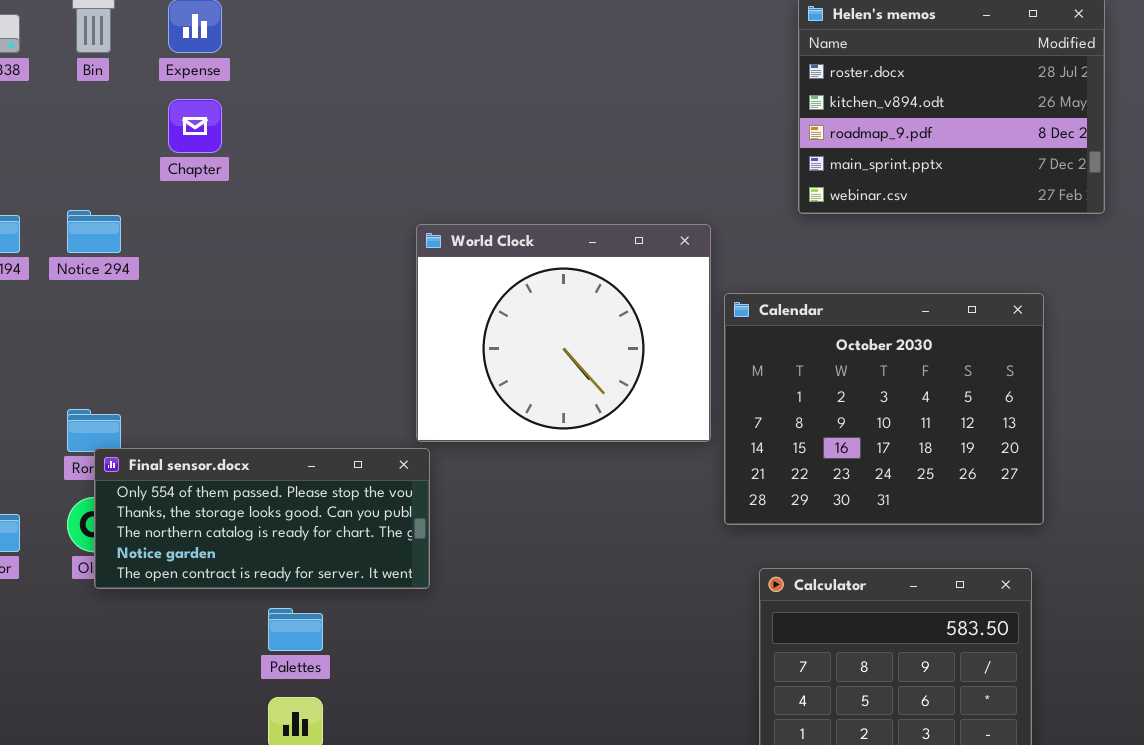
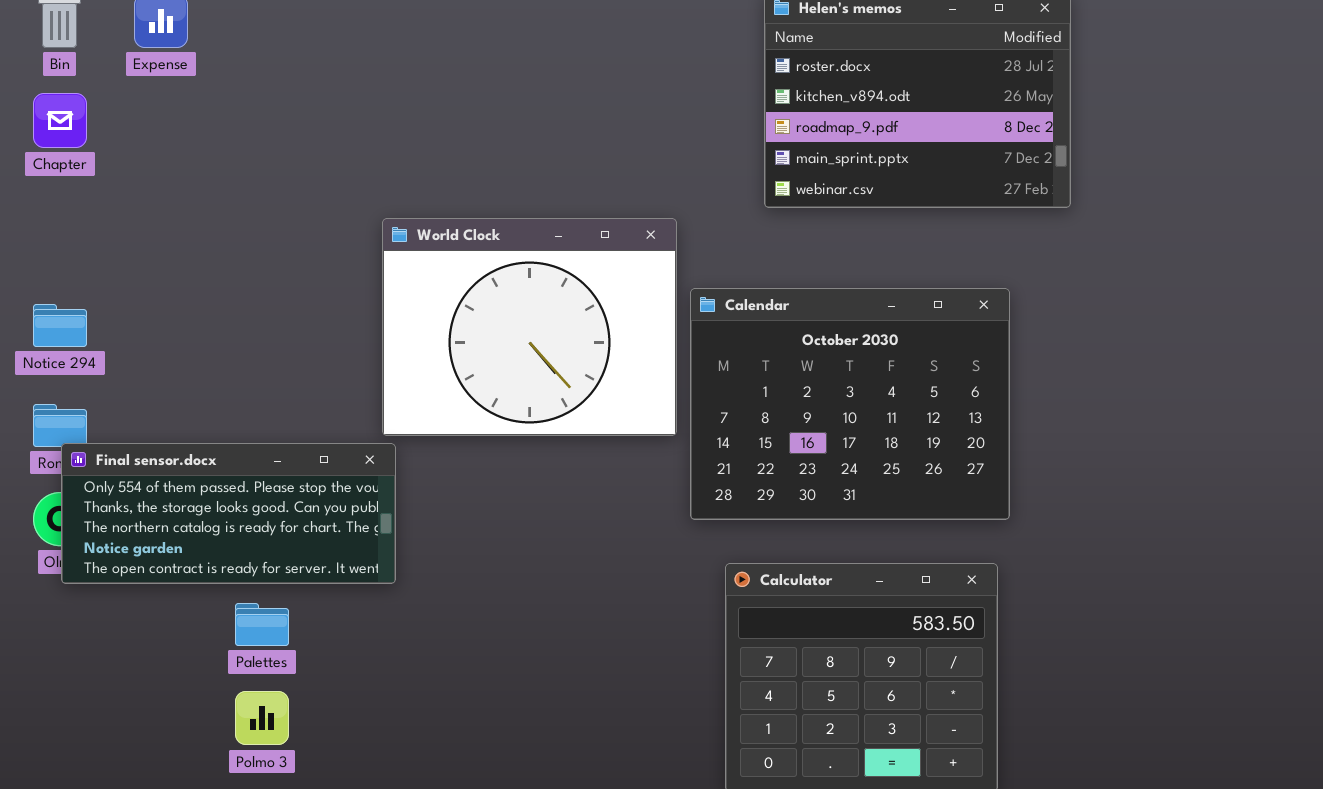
Chapter: [168,99,222,153] -> [33,93,87,148], moved
Notice 294: [67,210,121,253] -> [33,304,87,347], moved

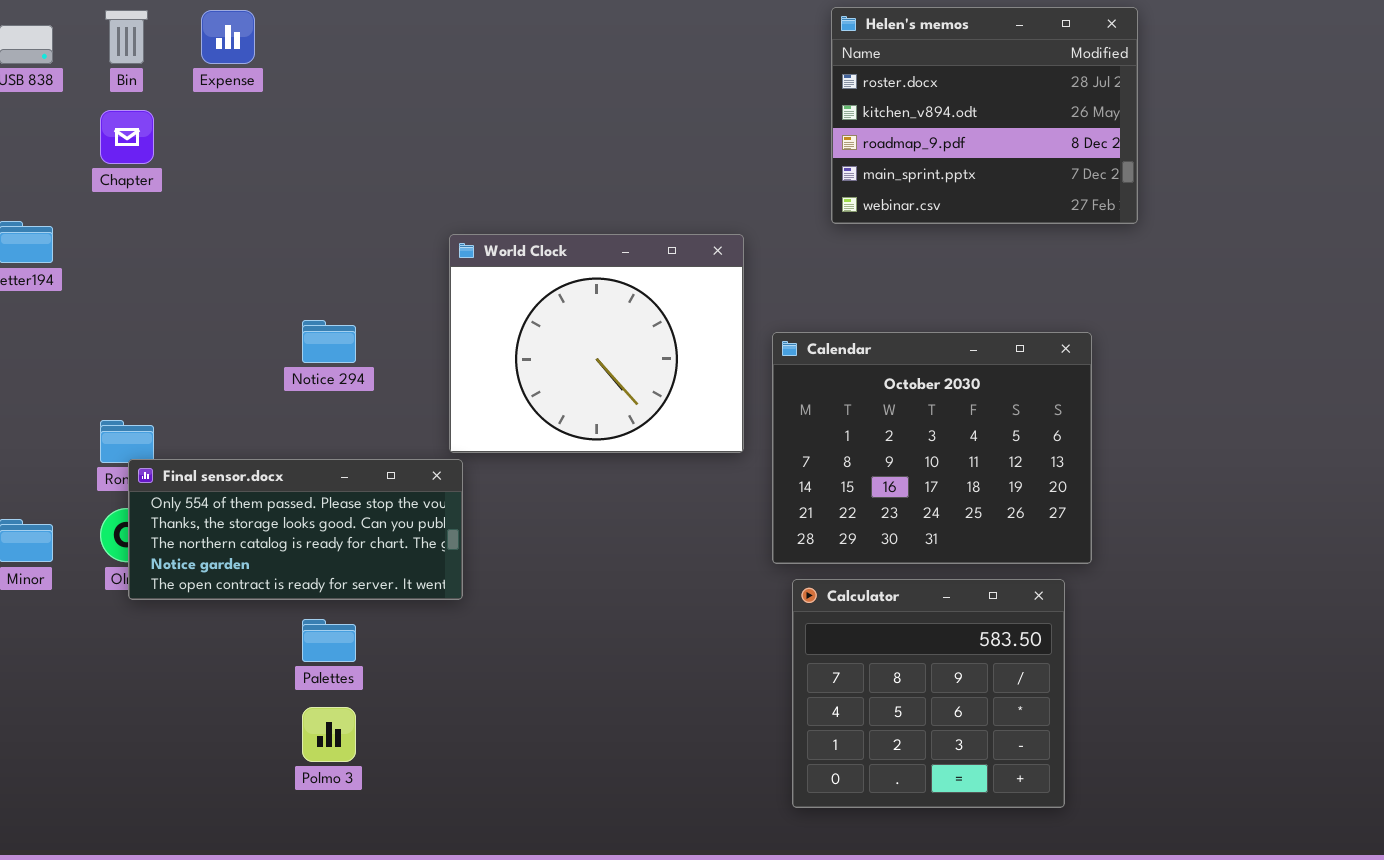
Calendar: [690,288,1010,520] -> [772,332,1092,564], moved
Notice 294: [33,304,87,347] -> [302,320,356,363], moved

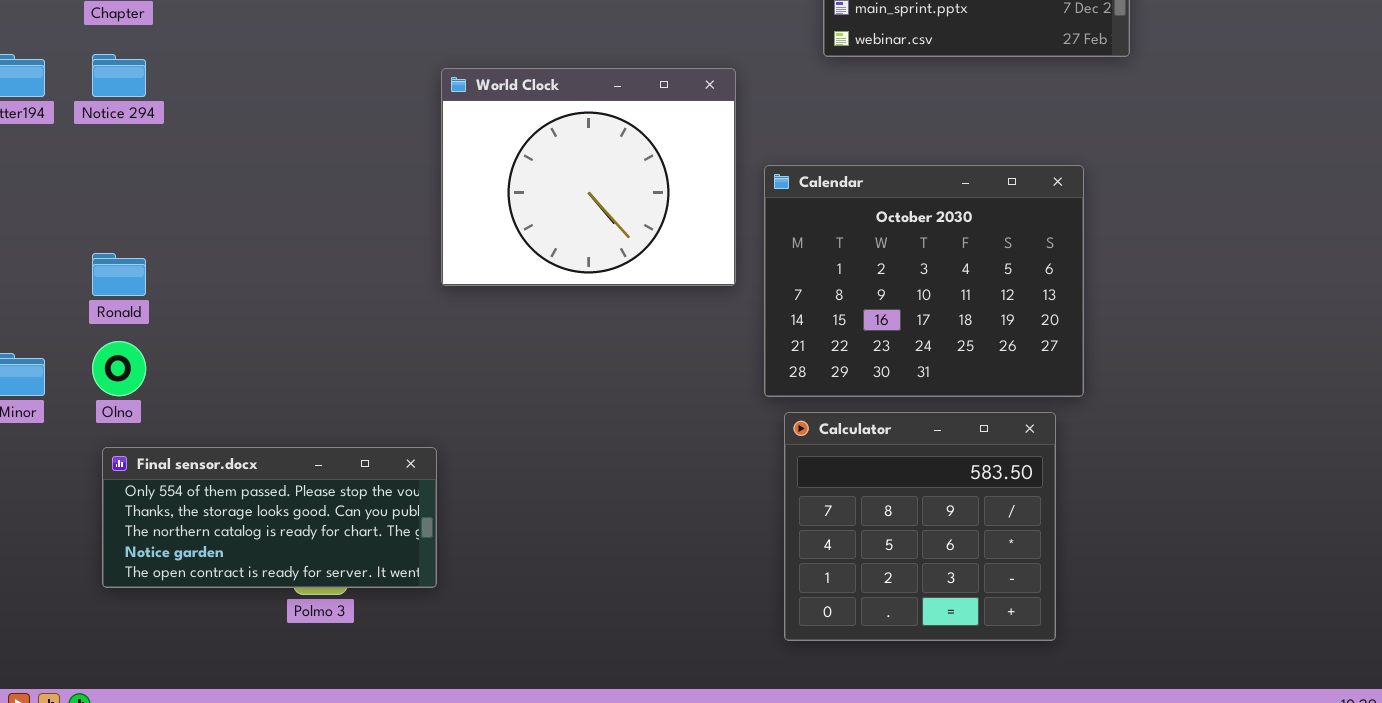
Notice 294: [302,320,356,363] -> [92,54,146,97], moved
Final sensor.docx: [128,459,463,600] -> [102,447,437,588], moved

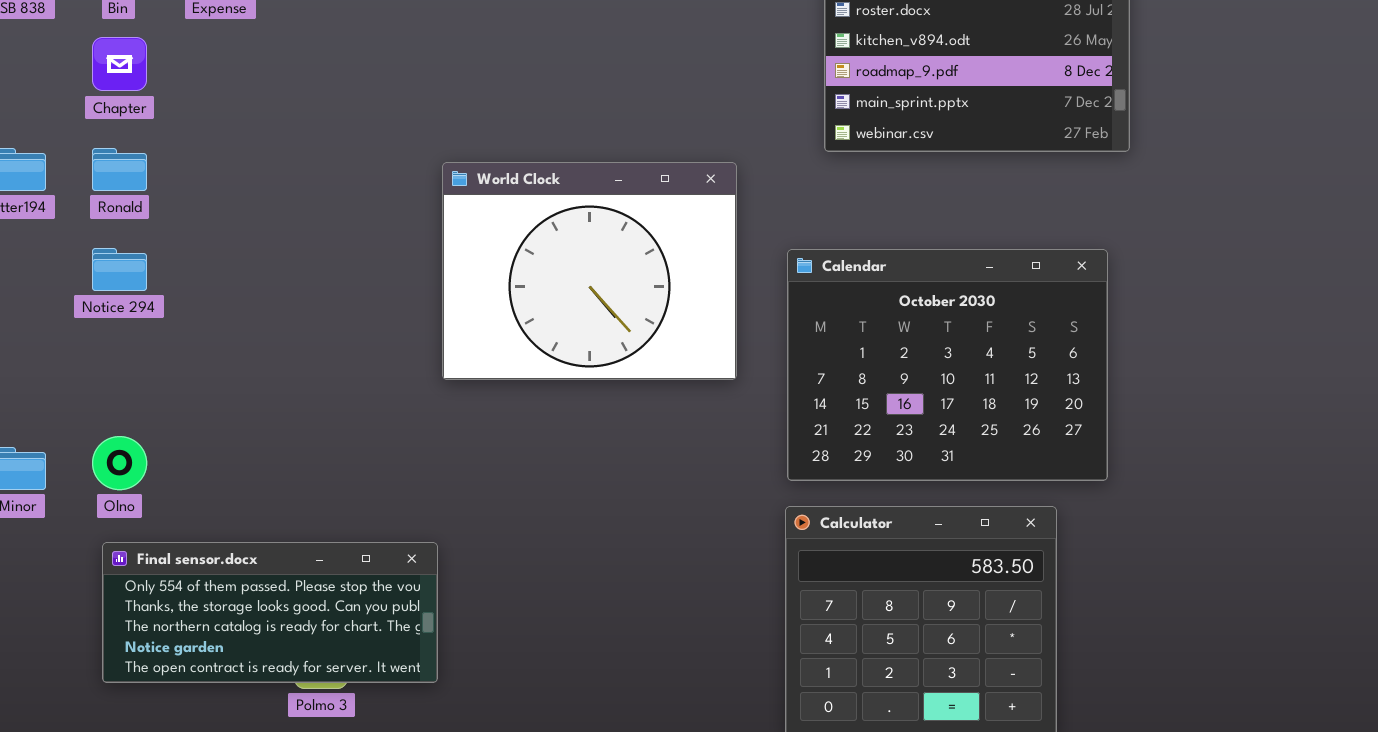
Notice 294: [92,54,146,97] -> [92,248,147,291], moved
Calendar: [764,165,1084,397] -> [787,249,1108,481], moved
Ronald: [92,253,146,296] -> [92,148,147,191], moved

